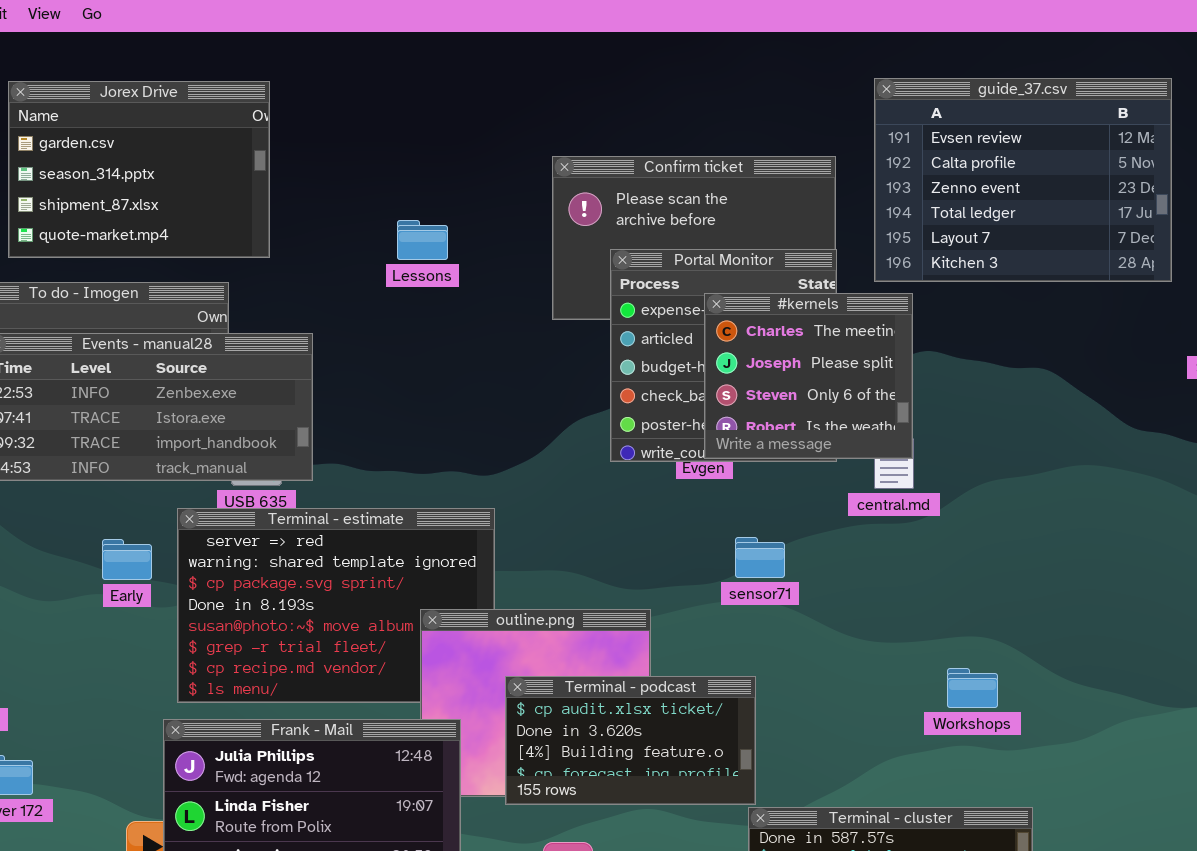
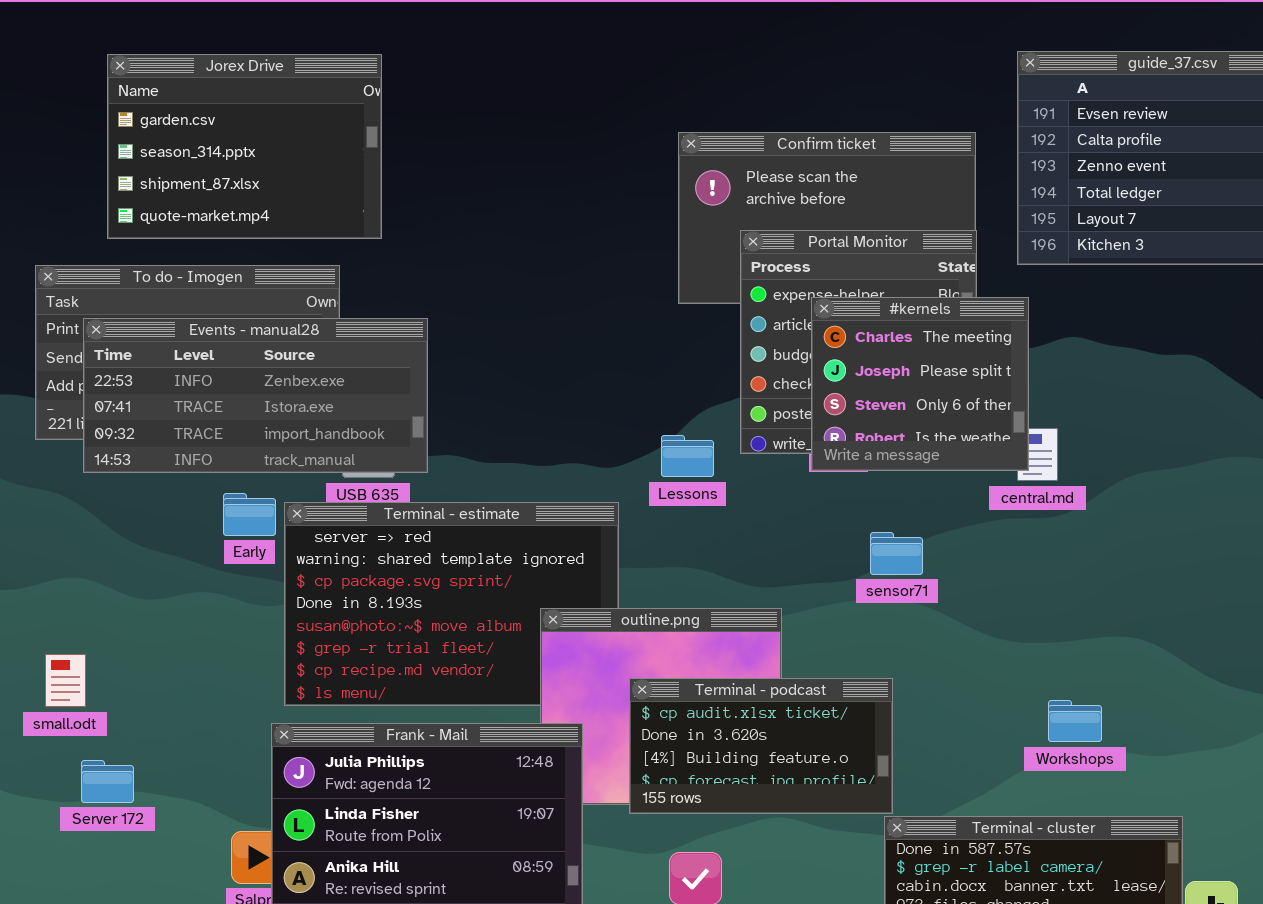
Lessons: [397,220,448,260] -> [661,435,714,477], moved
#kernels: [704,293,913,459] -> [811,297,1029,471], moved
Early: [102,539,152,580] -> [223,493,276,536], moved
Workshops: [947,668,998,708] -> [1048,700,1102,742], moved

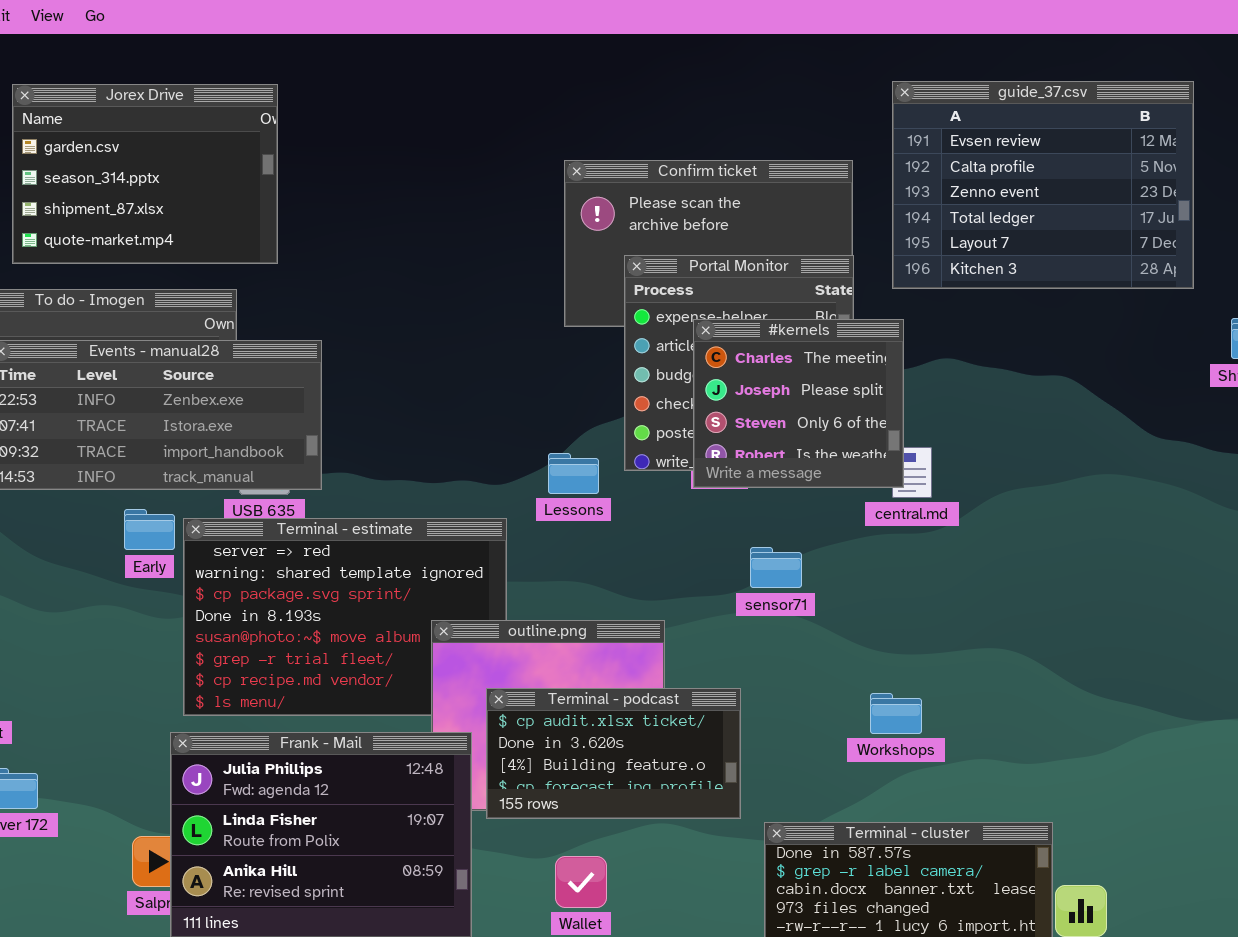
Terminal - podcast: [629,678,893,814] -> [486,688,741,819], moved
Workshops: [1048,700,1102,742] -> [870,693,922,734], moved

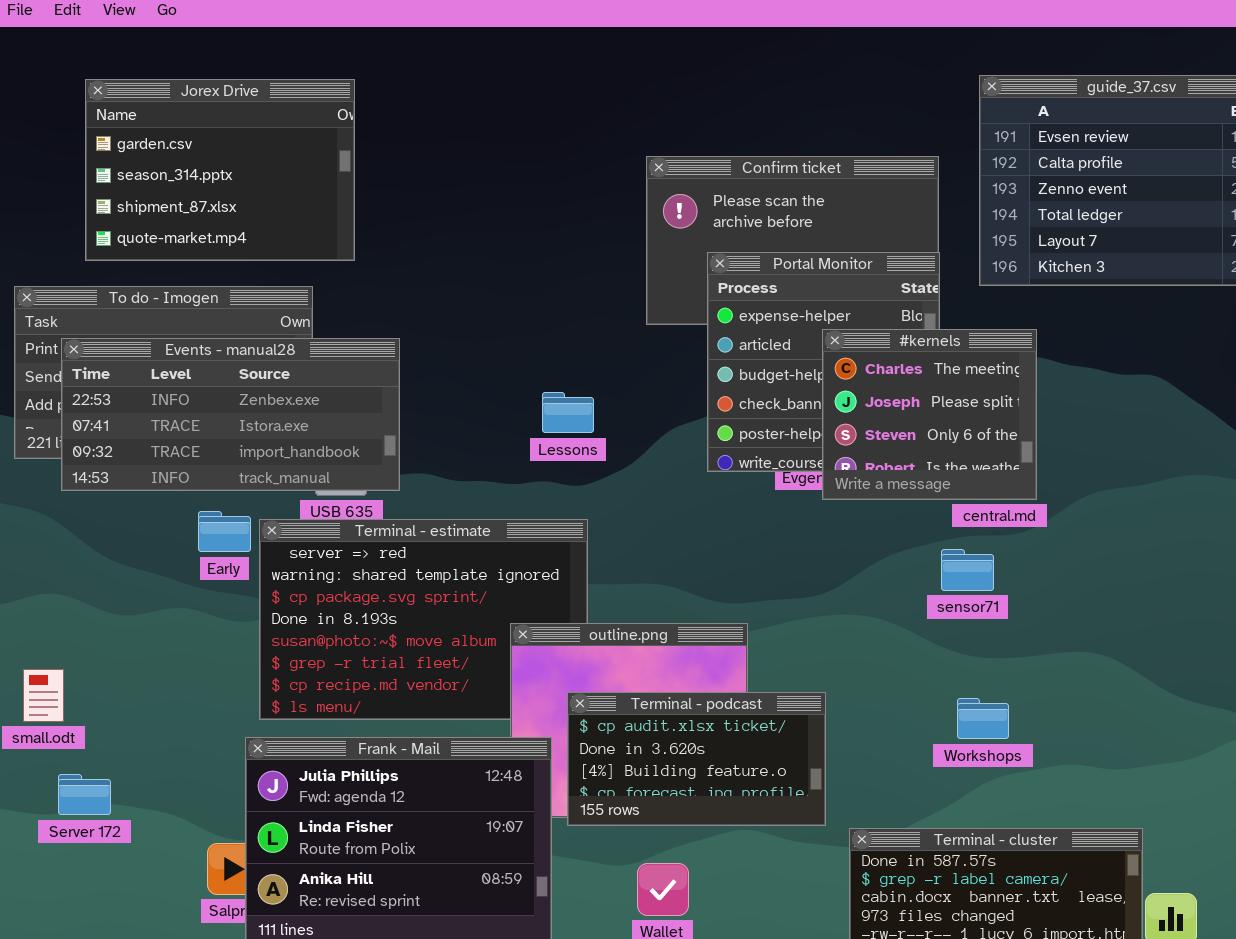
#kernels: [693,319,904,488] -> [822,329,1037,500], moved
Lessons: [548,453,599,494] -> [542,392,594,433], moved
sensor71: [750,547,802,588] -> [941,549,994,591], moved

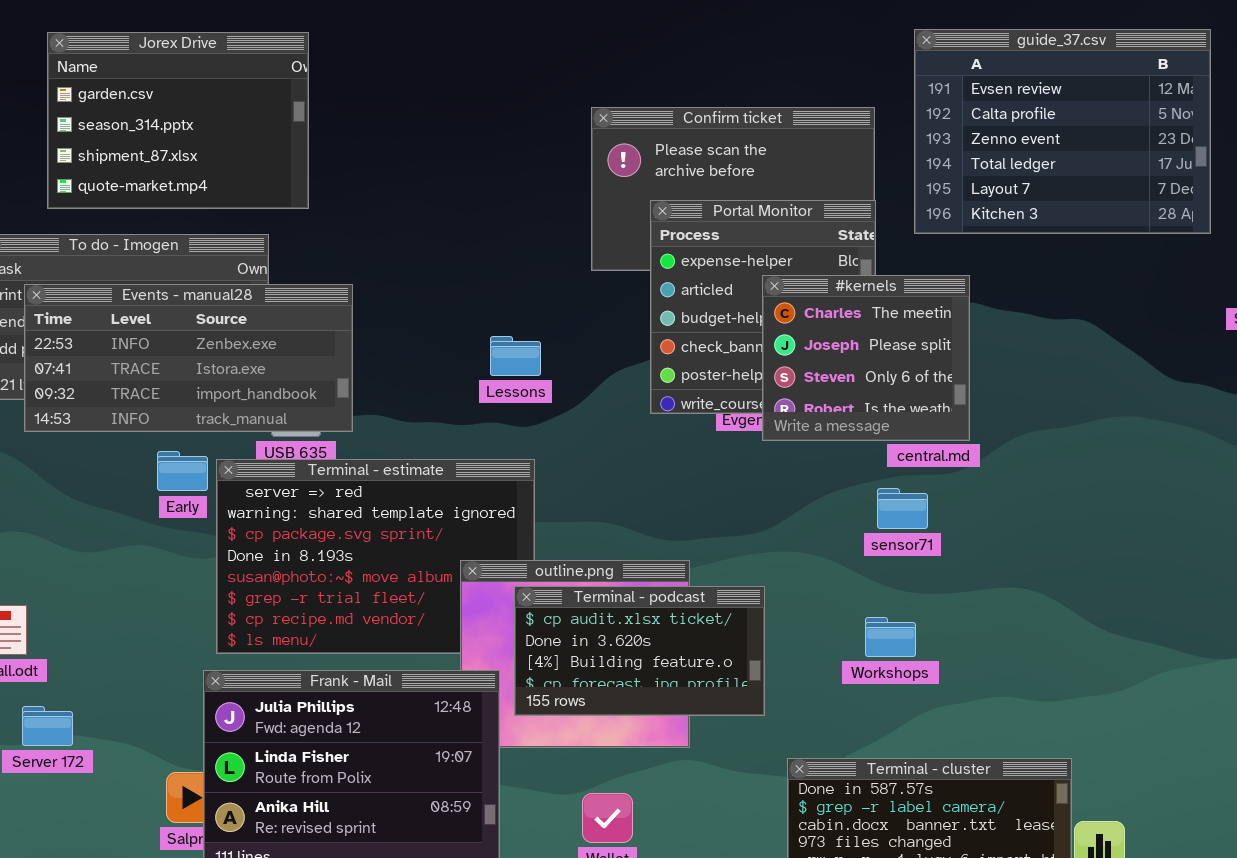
Terminal - podcast: [567,692,826,826] -> [514,586,765,716], moved
Workshops: [957,698,1009,739] -> [865,617,916,657], moved

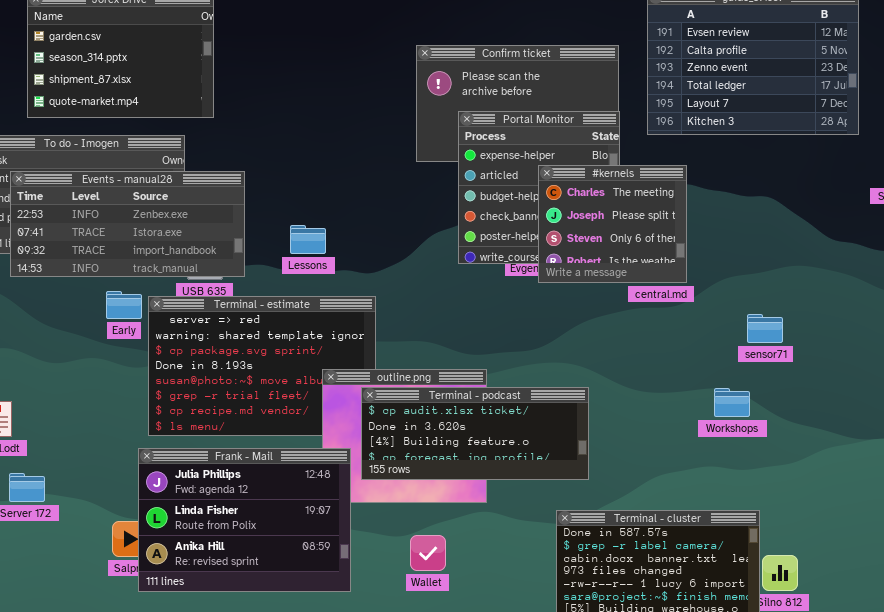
Lessons: [490,336,541,376] -> [290,225,326,254], moved
sensor71: [877,488,928,529] -> [747,314,783,343], moved
Terminal - podcast: [514,586,765,716] -> [361,387,589,480], resized
Workshops: [865,617,916,657] -> [714,388,750,417], moved

